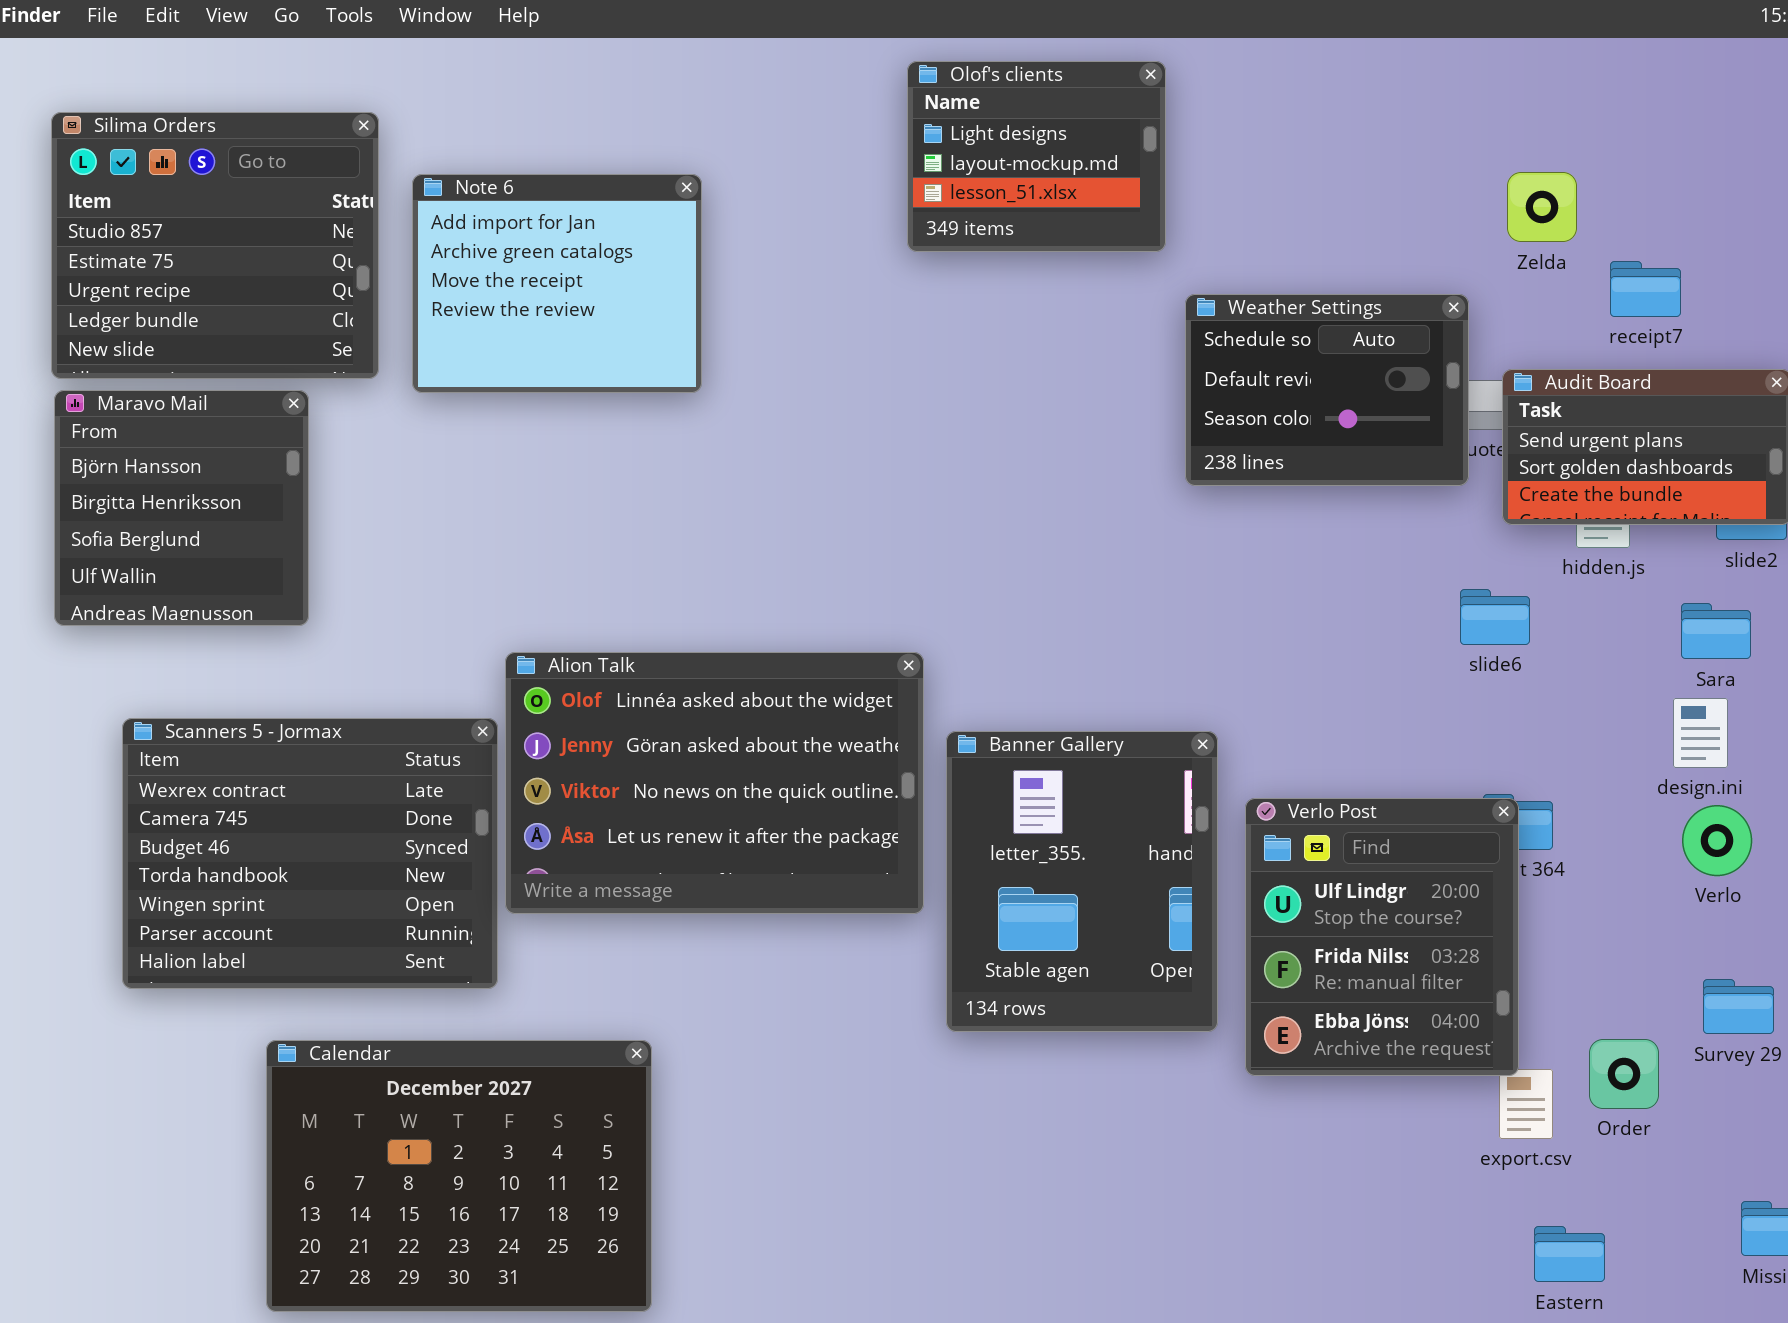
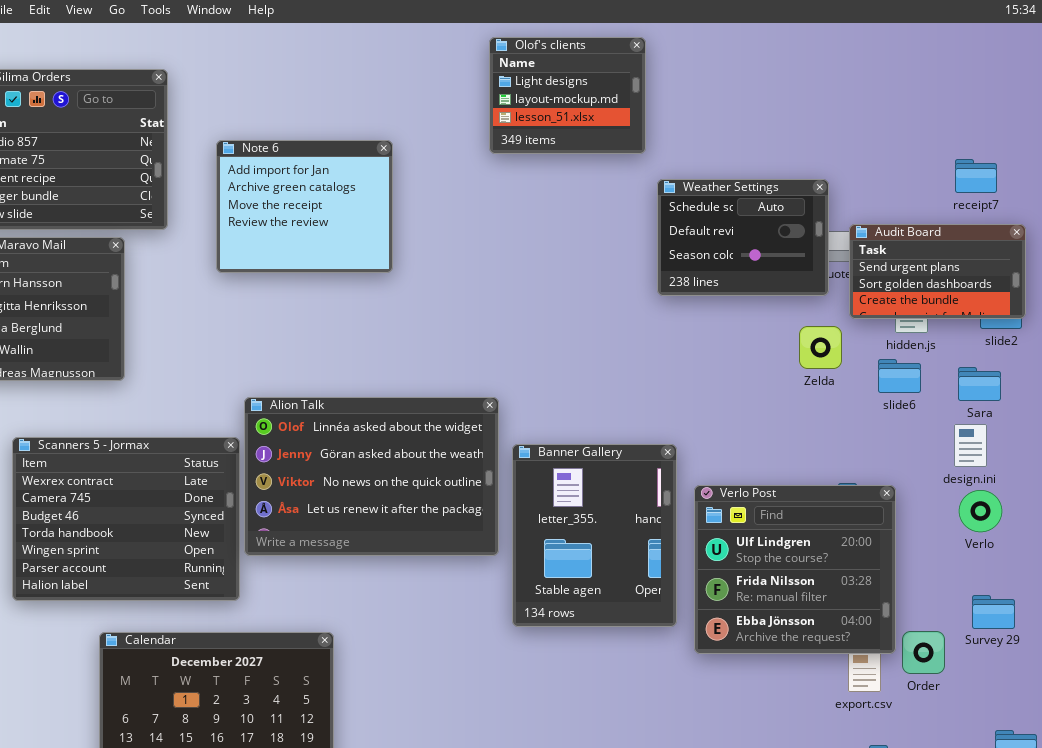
Zelda: [1507,172,1577,242] -> [799,326,842,369], moved
Note 6: [412,174,702,393] -> [216,140,393,273], moved
receipt7: [1610,261,1681,317] -> [955,159,997,193], moved
slide6: [1460,589,1530,645] -> [878,359,921,393], moved
Verlo Post: [1245,798,1519,1076] -> [694,485,896,654], resized

